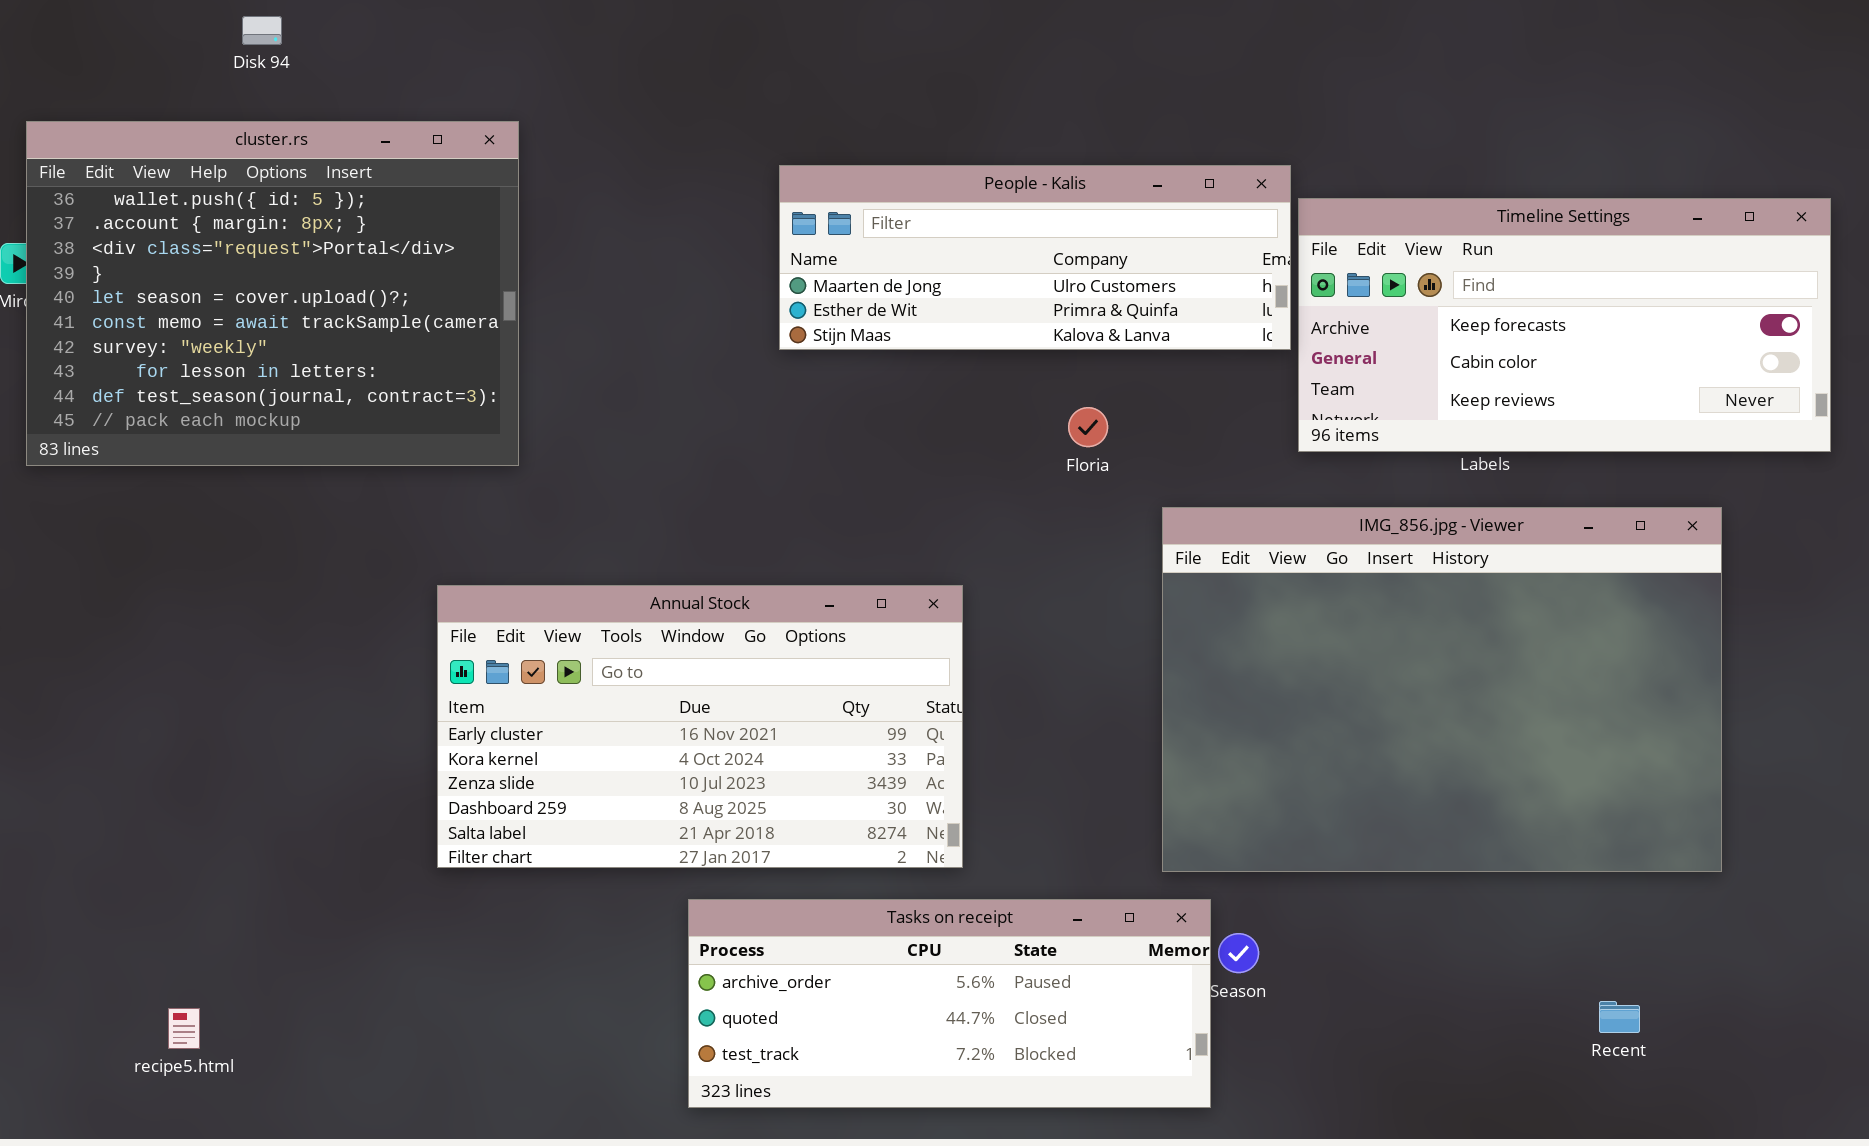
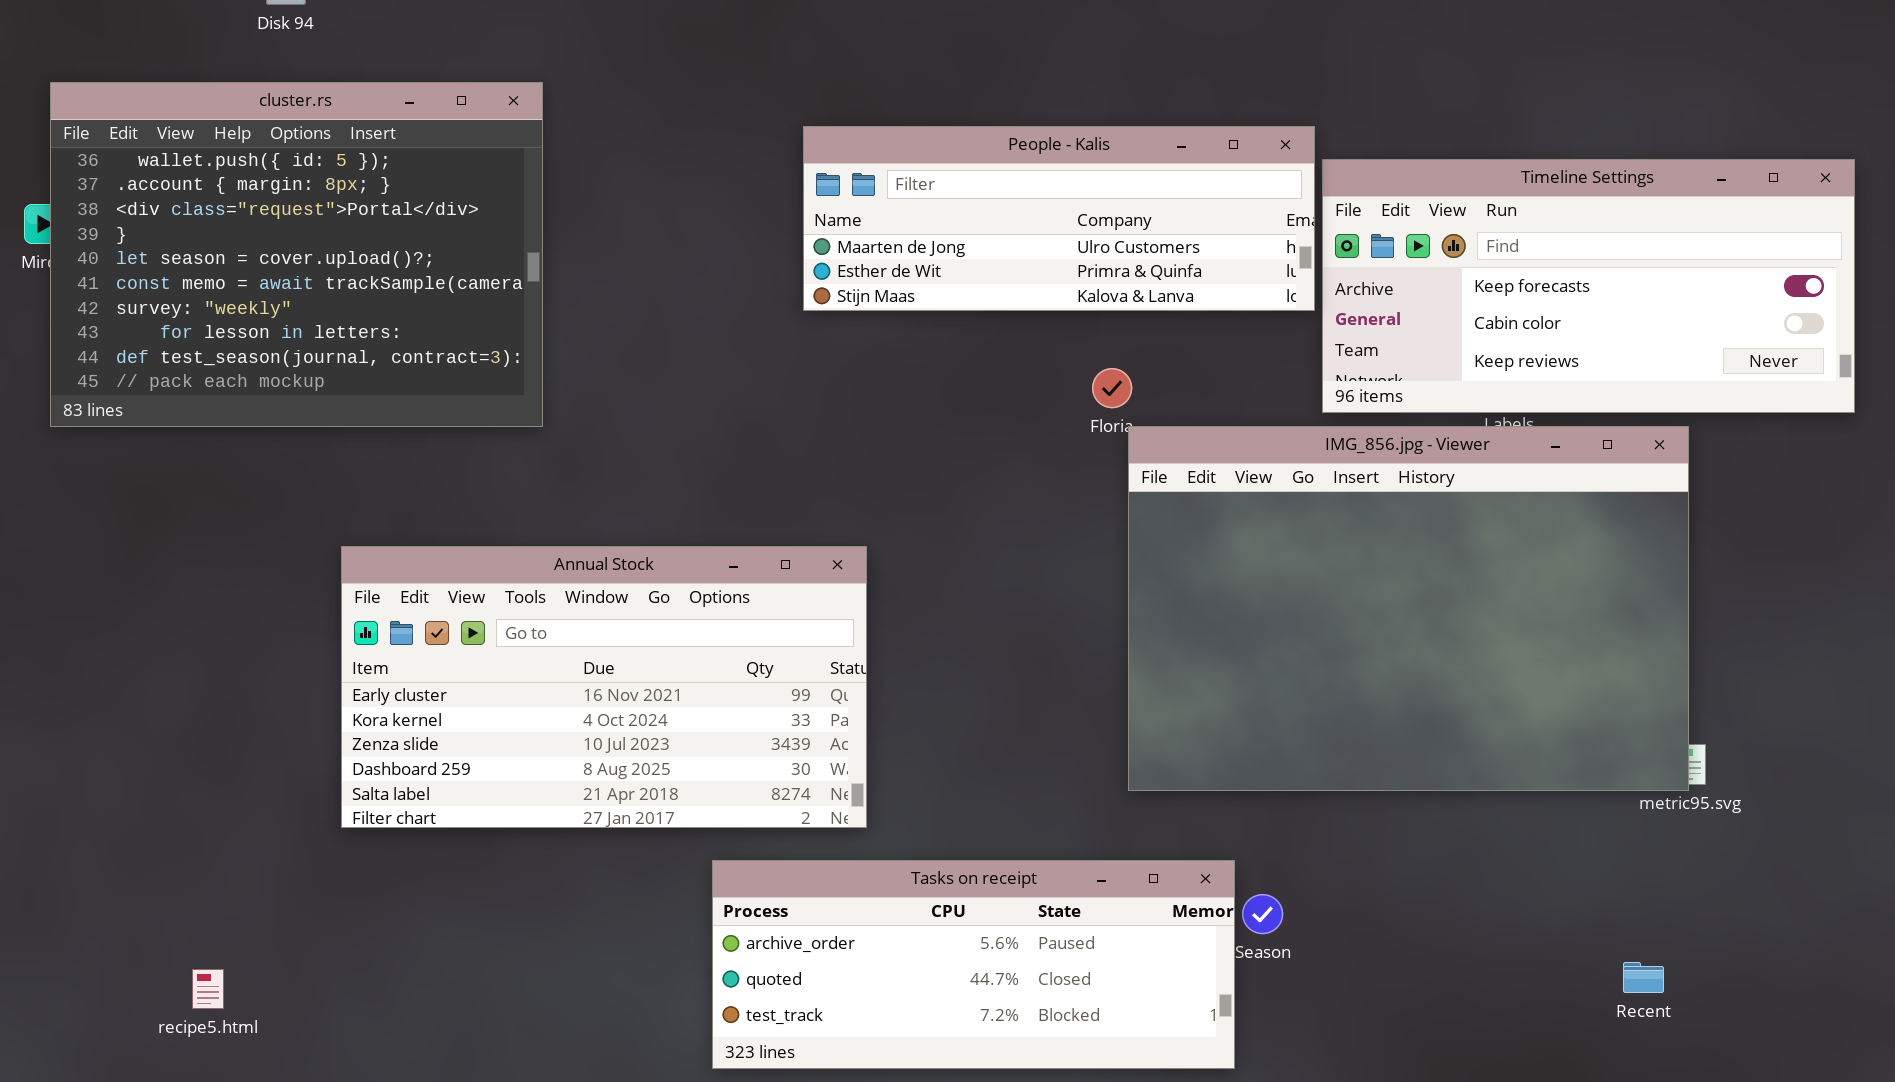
IMG_856.jpg - Viewer: [1162,507,1722,872] -> [1128,426,1689,791], moved
Annual Stock: [437,585,963,868] -> [341,546,867,828], moved

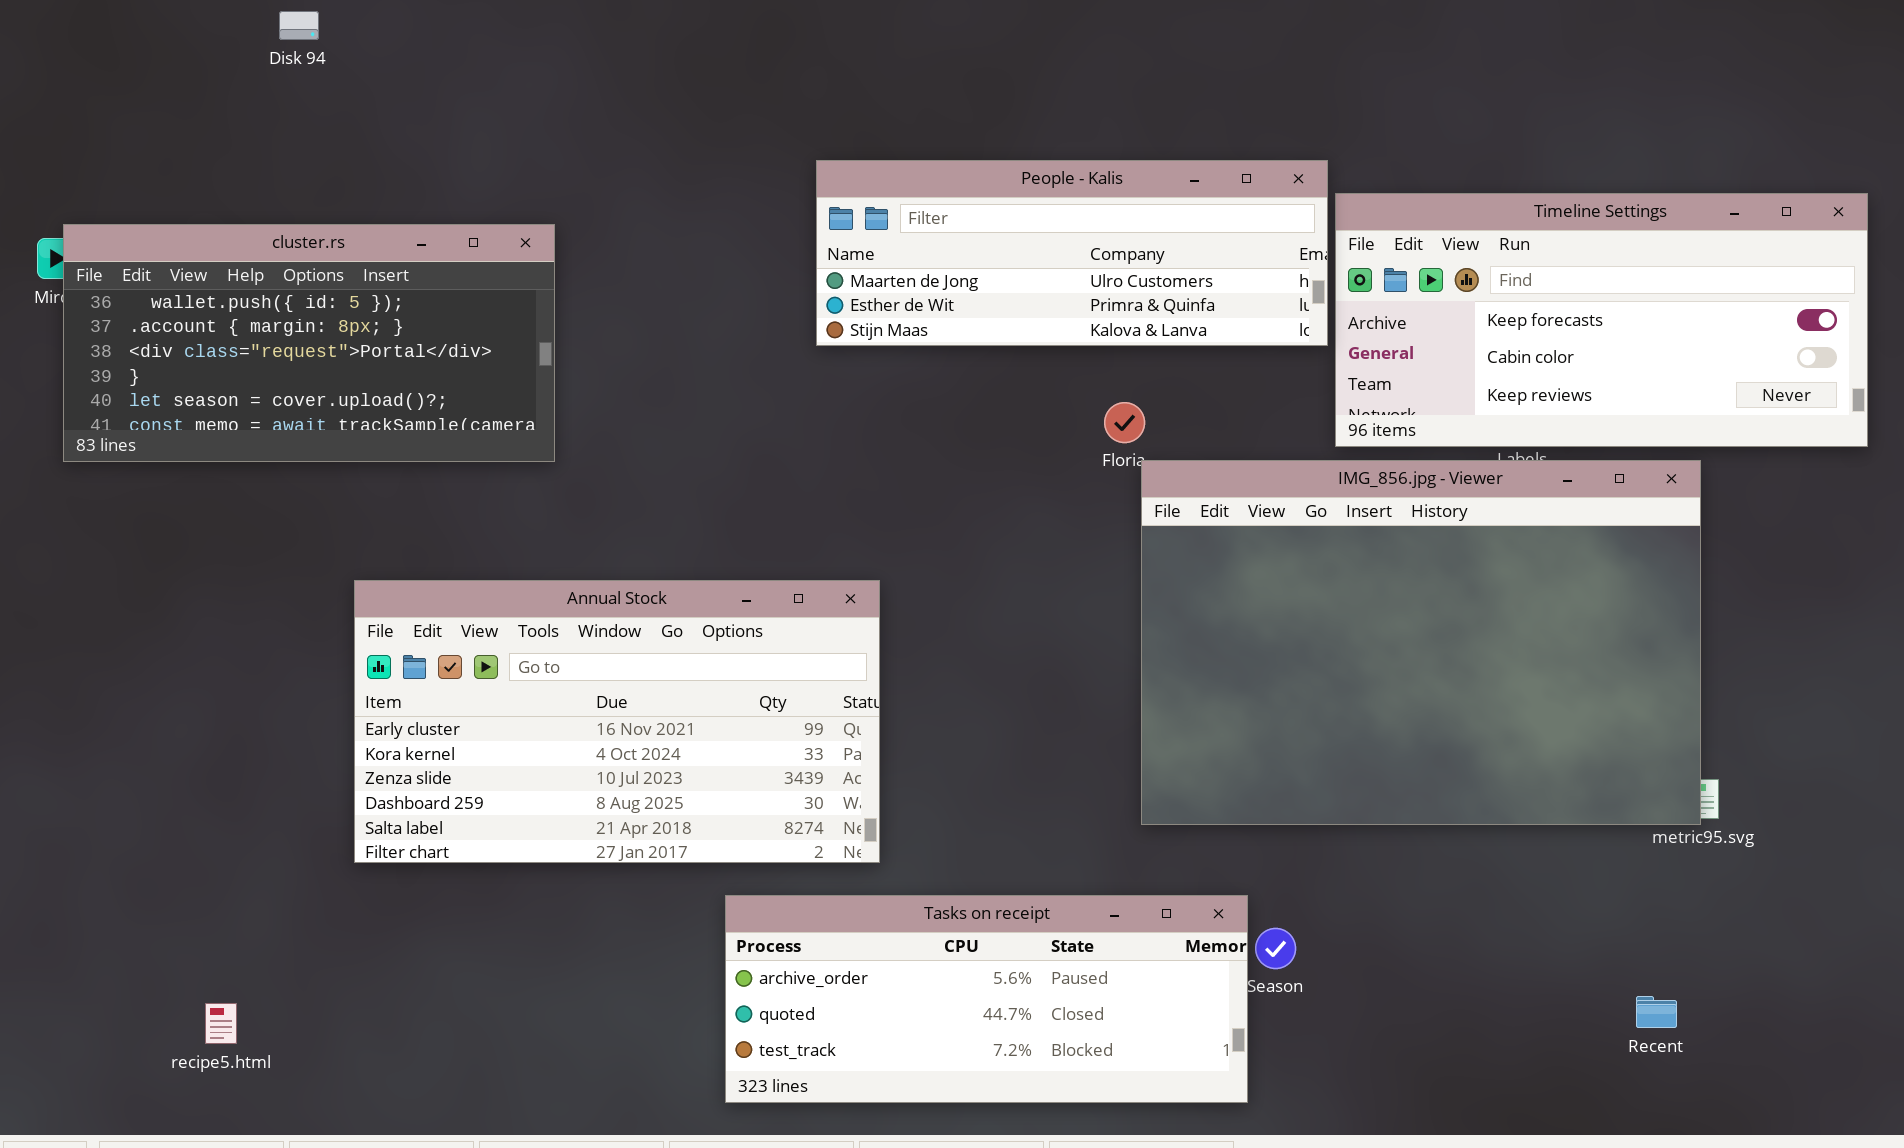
cluster.rs: [50,82,543,427] -> [63,224,555,462], resized

